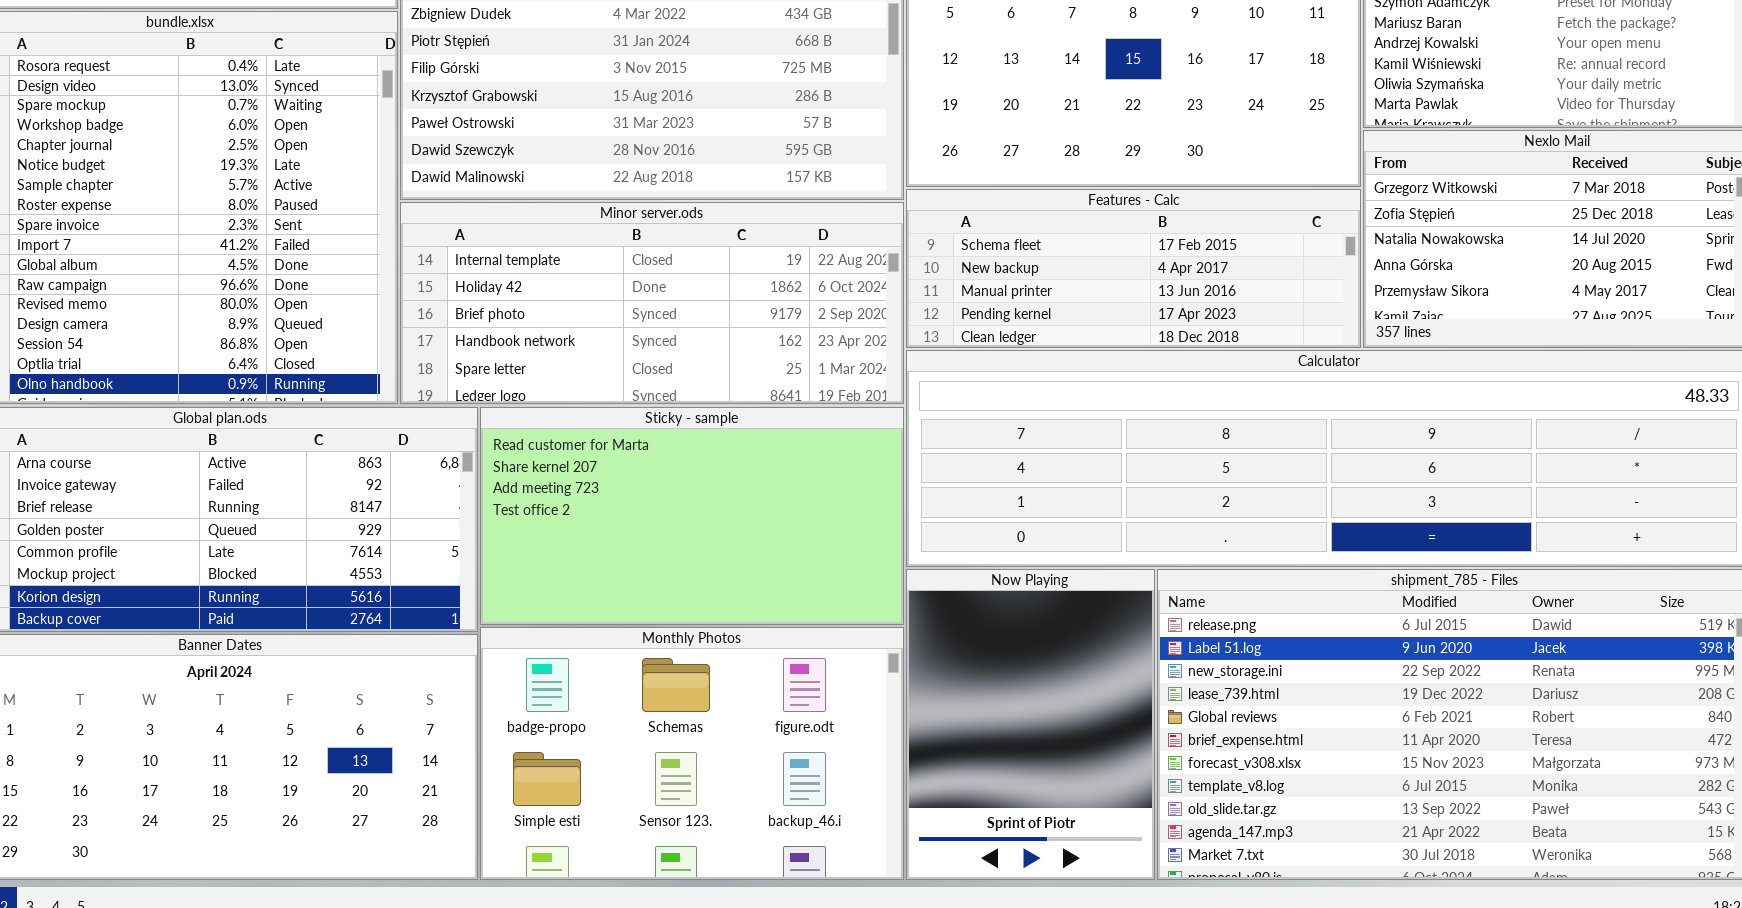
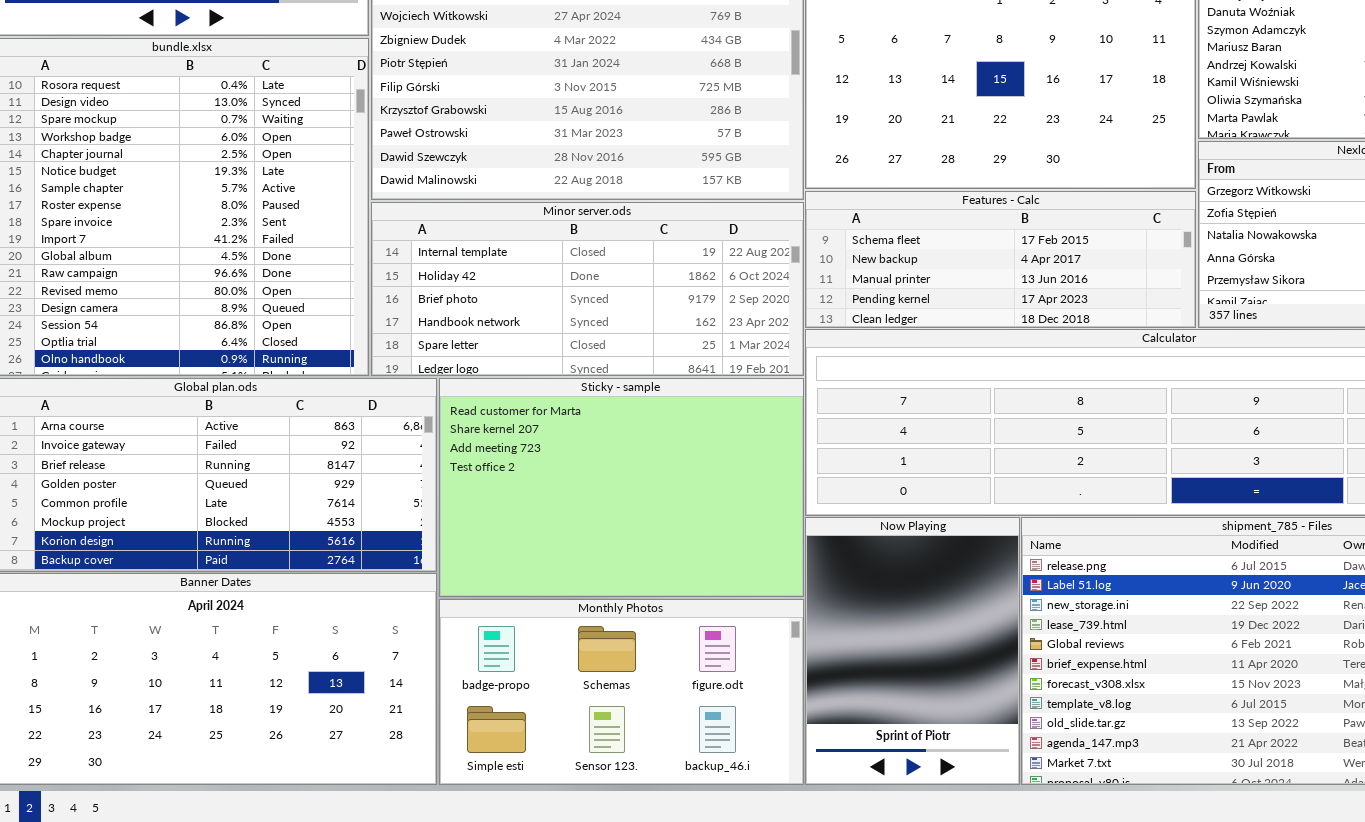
Sticky - sample: [480,407,904,625] -> [439,378,804,597], resized
Monthly Photos: [480,627,904,880] -> [439,599,804,785], resized

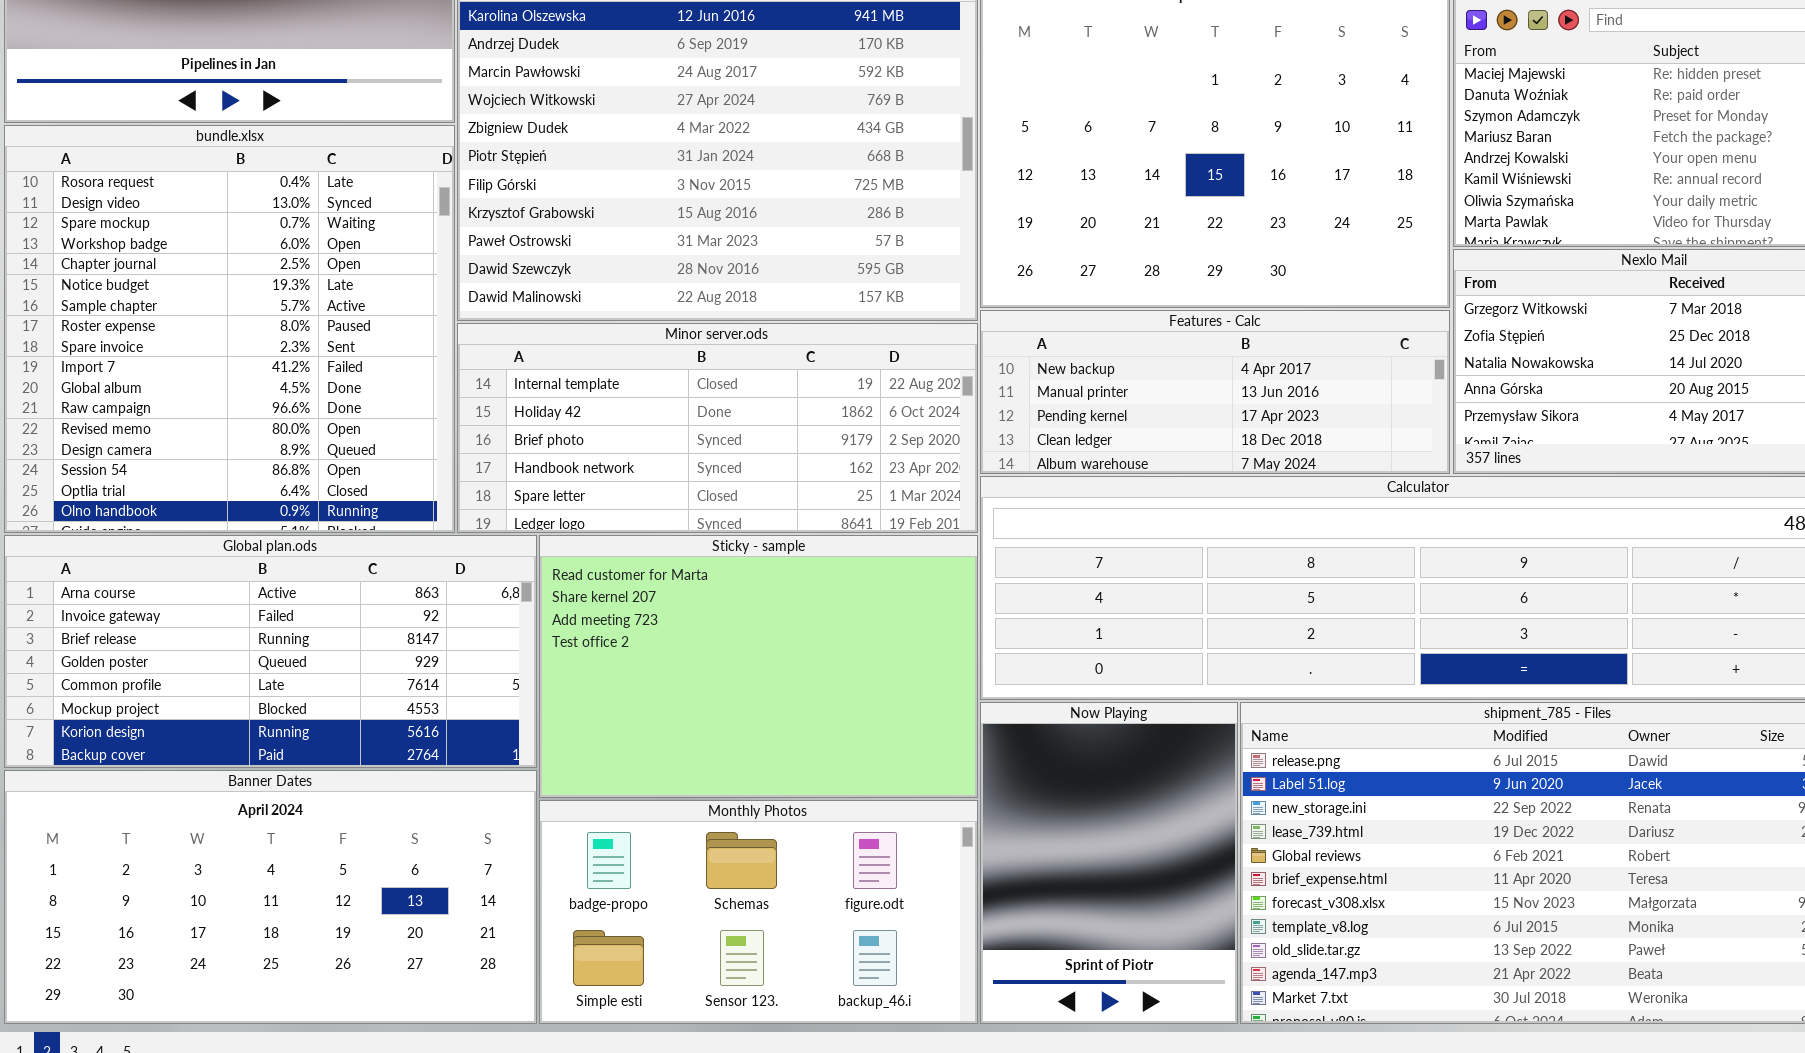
Features - Calc: [805,191,1196,328] -> [980,310,1450,474], scrolled down 1 row

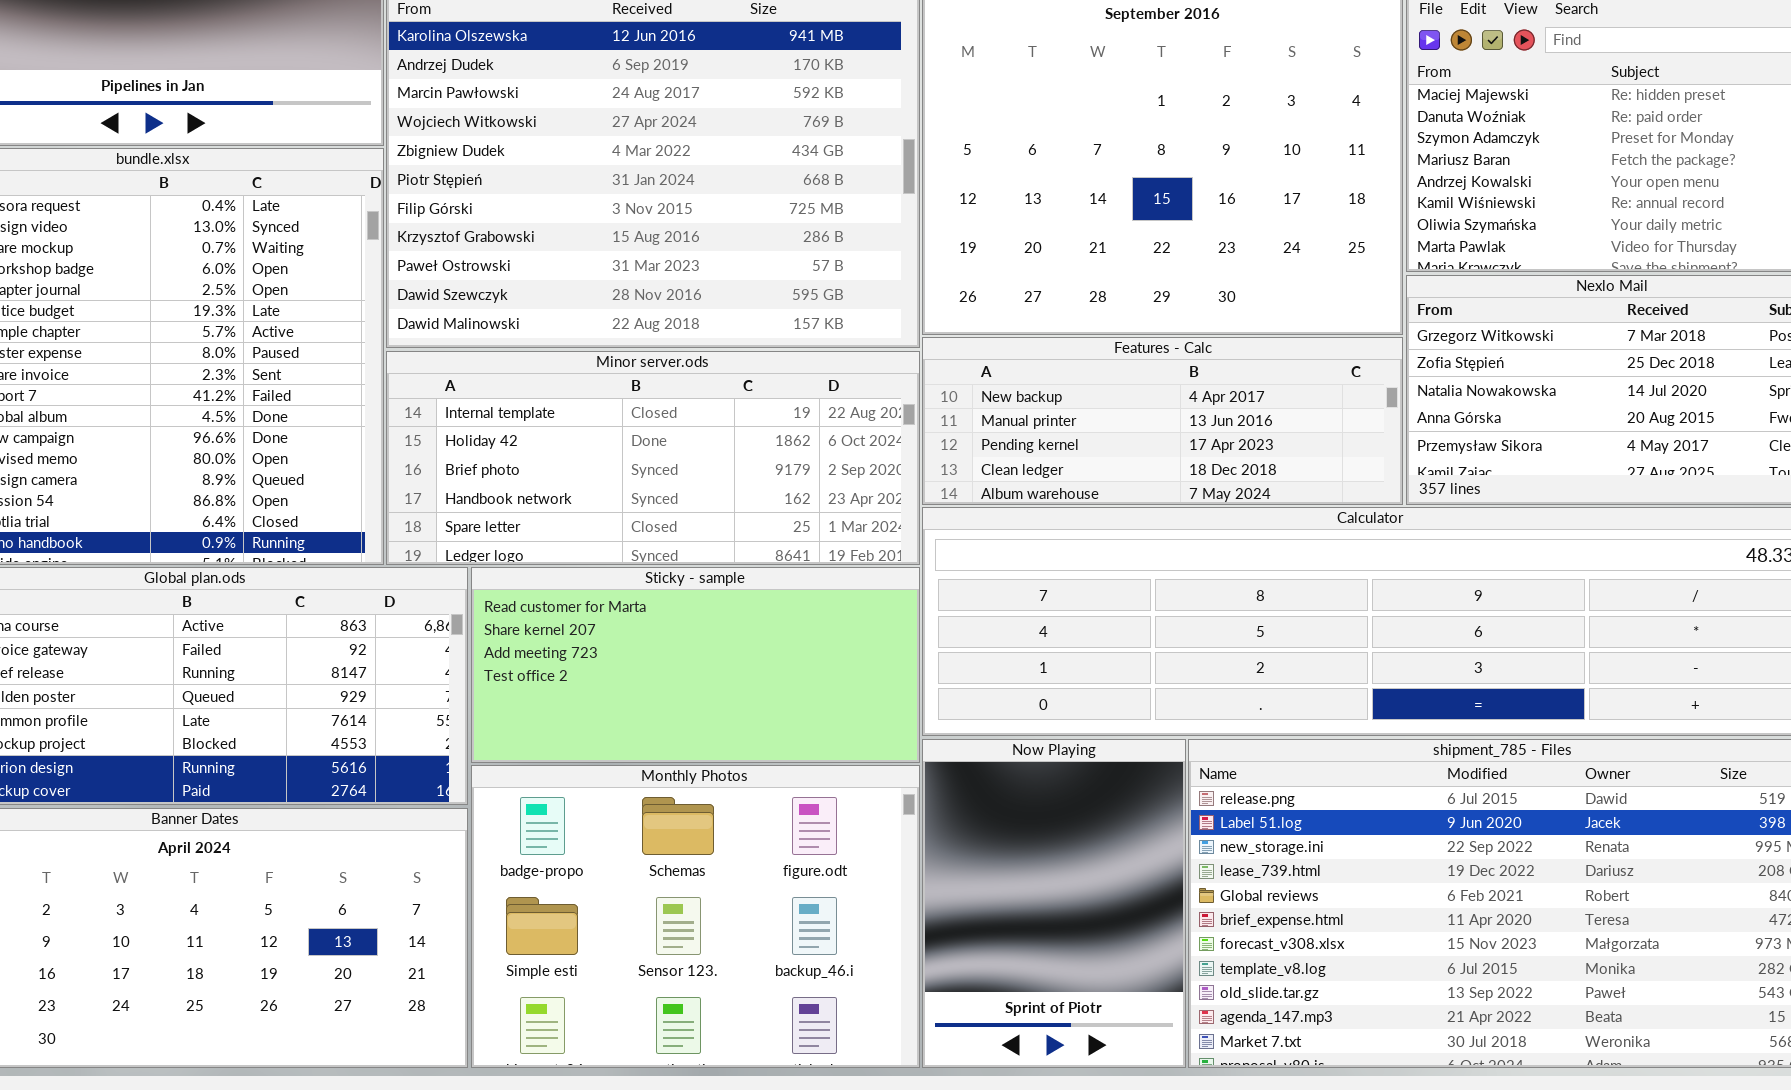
Sticky - sample: [539,535,978,798] -> [471,567,920,763], resized
Monthly Photos: [539,800,978,1024] -> [471,765,920,1068], resized

